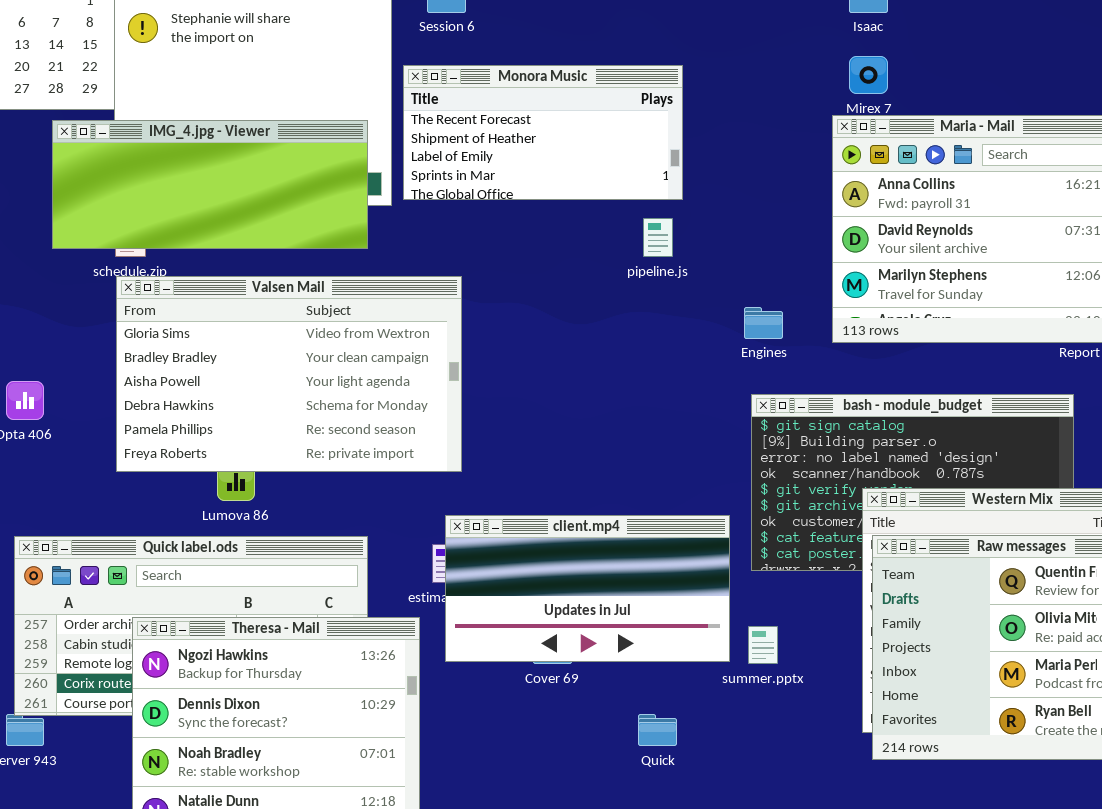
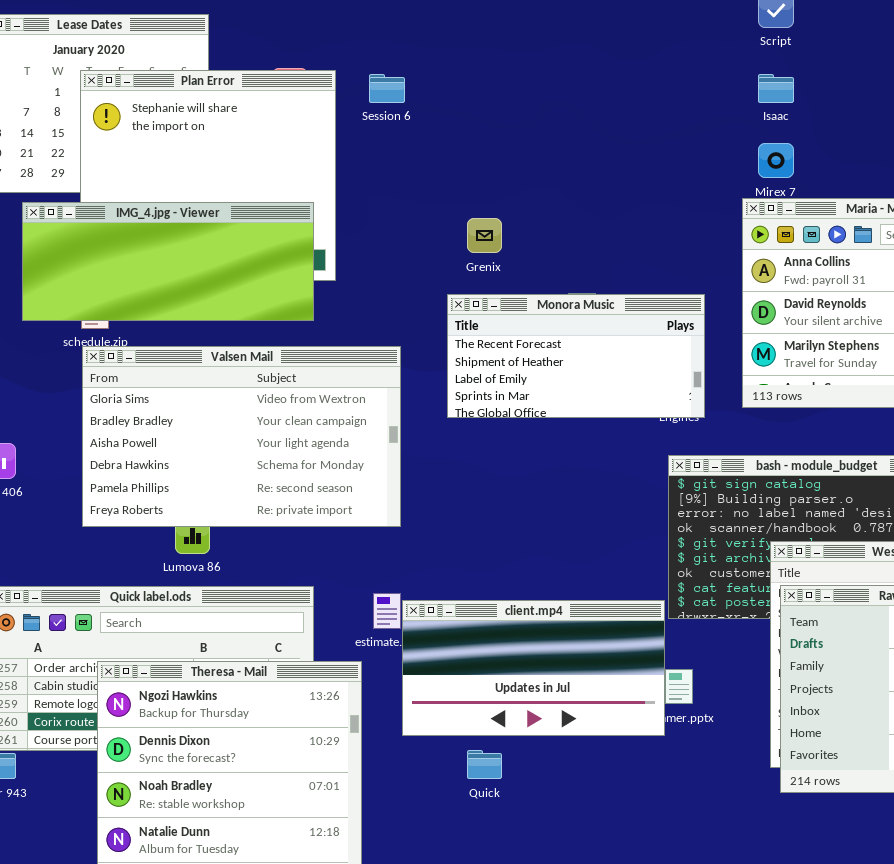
Monora Music: [403,65,683,200] -> [447,294,705,418], moved
client.mp4: [445,515,730,662] -> [402,600,665,736], moved
Quick: [638,714,677,746] -> [467,750,502,779], moved

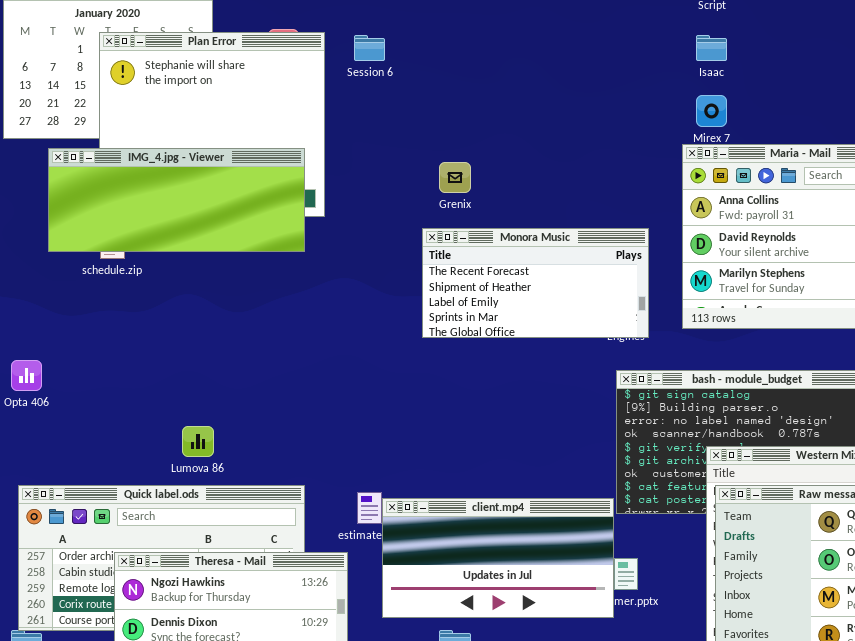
Valsen Mail: [82,346,401,527] -> none, closed

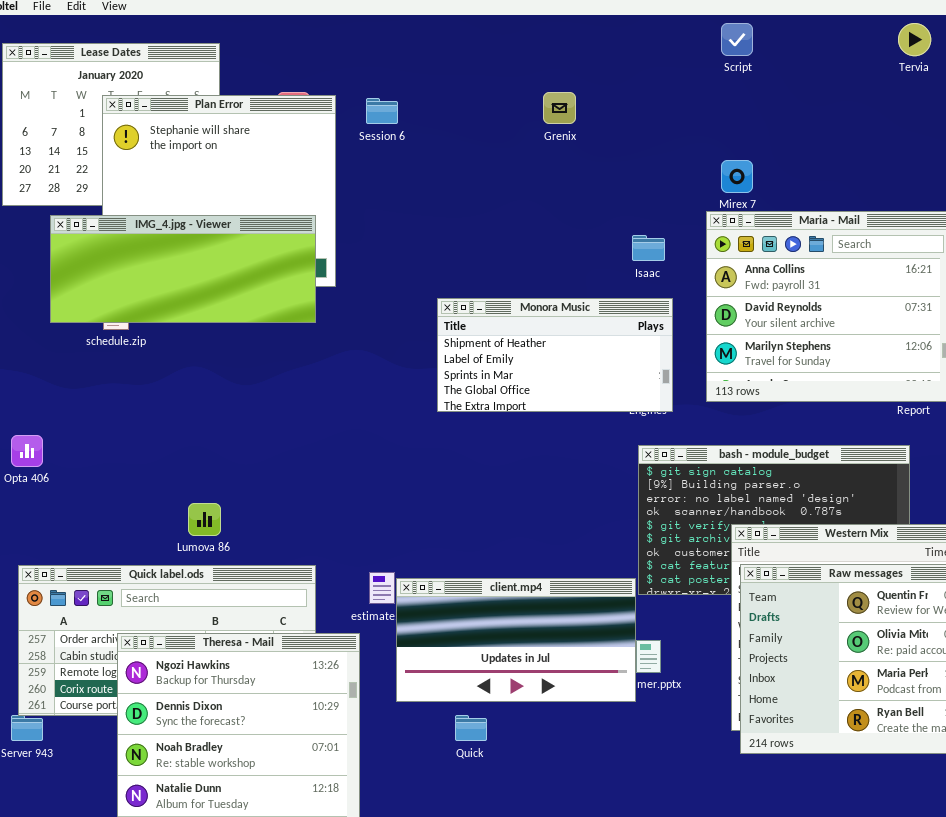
Isaac: [696,35,727,61] -> [632,235,665,261], moved
Grenix: [439,162,471,193] -> [543,92,576,124], moved
Monora Music: [422,228,649,338] -> [437,298,673,412], scrolled down 1 row

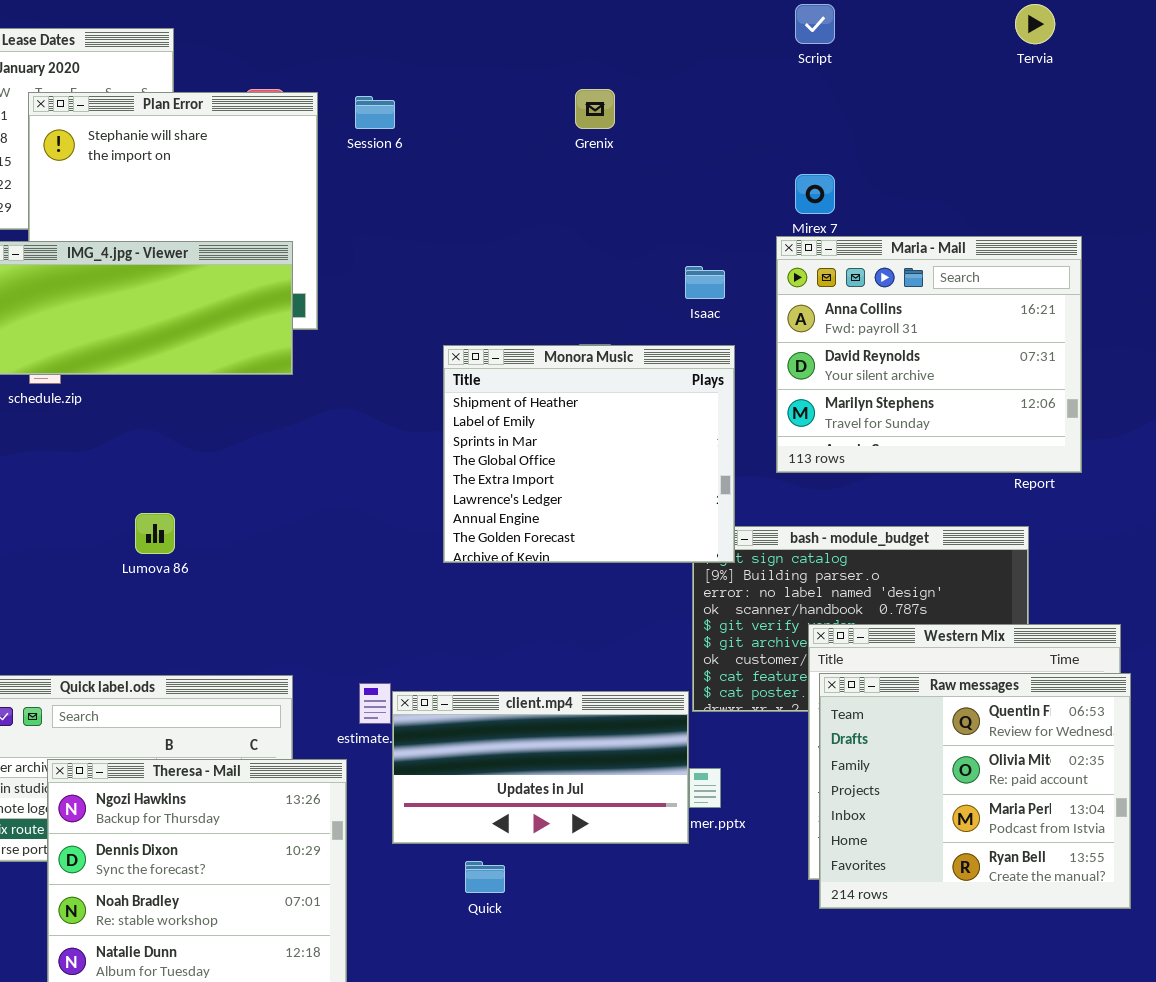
Monora Music: [437,298,673,412] -> [443,345,735,563], resized
Lumova 86: [188,503,221,536] -> [135,513,175,554], moved

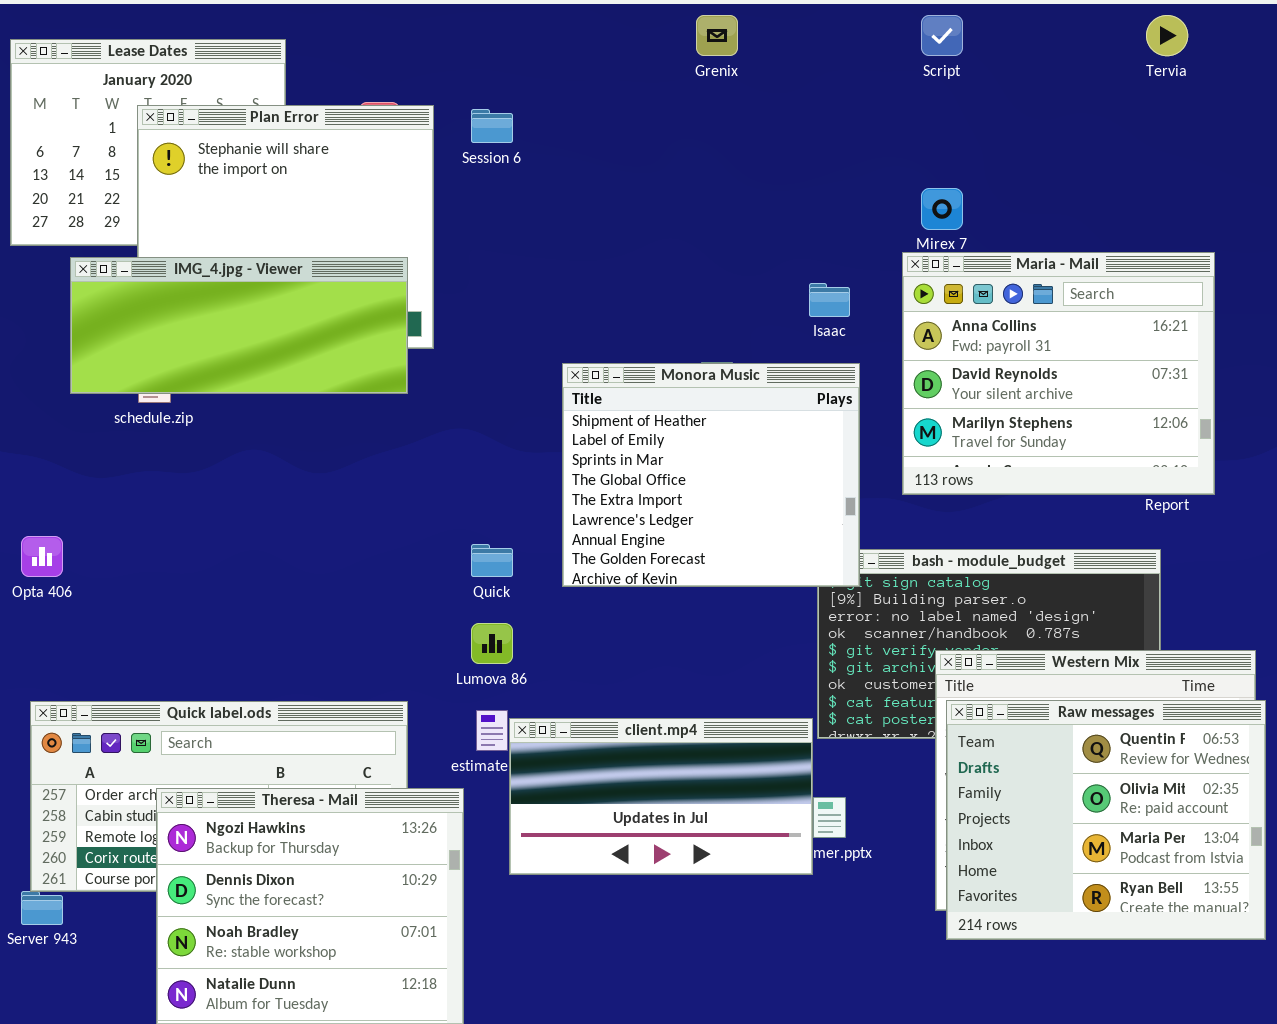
Grenix: [575,89,615,129] -> [696,15,738,56], moved
Lumova 86: [135,513,175,554] -> [471,623,513,664], moved
Quick: [465,861,505,893] -> [471,544,513,577], moved

